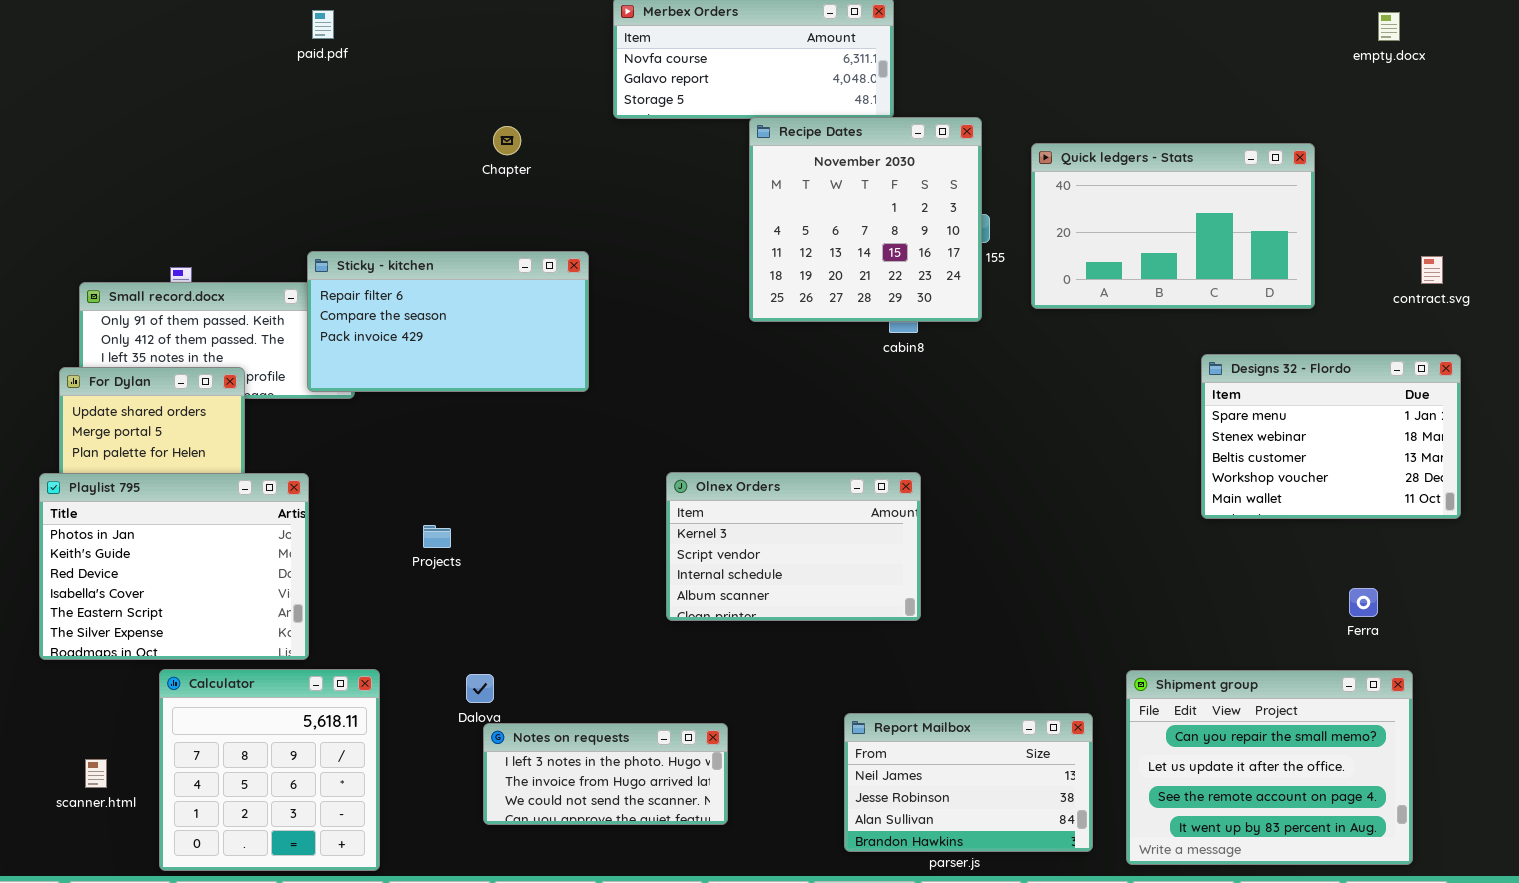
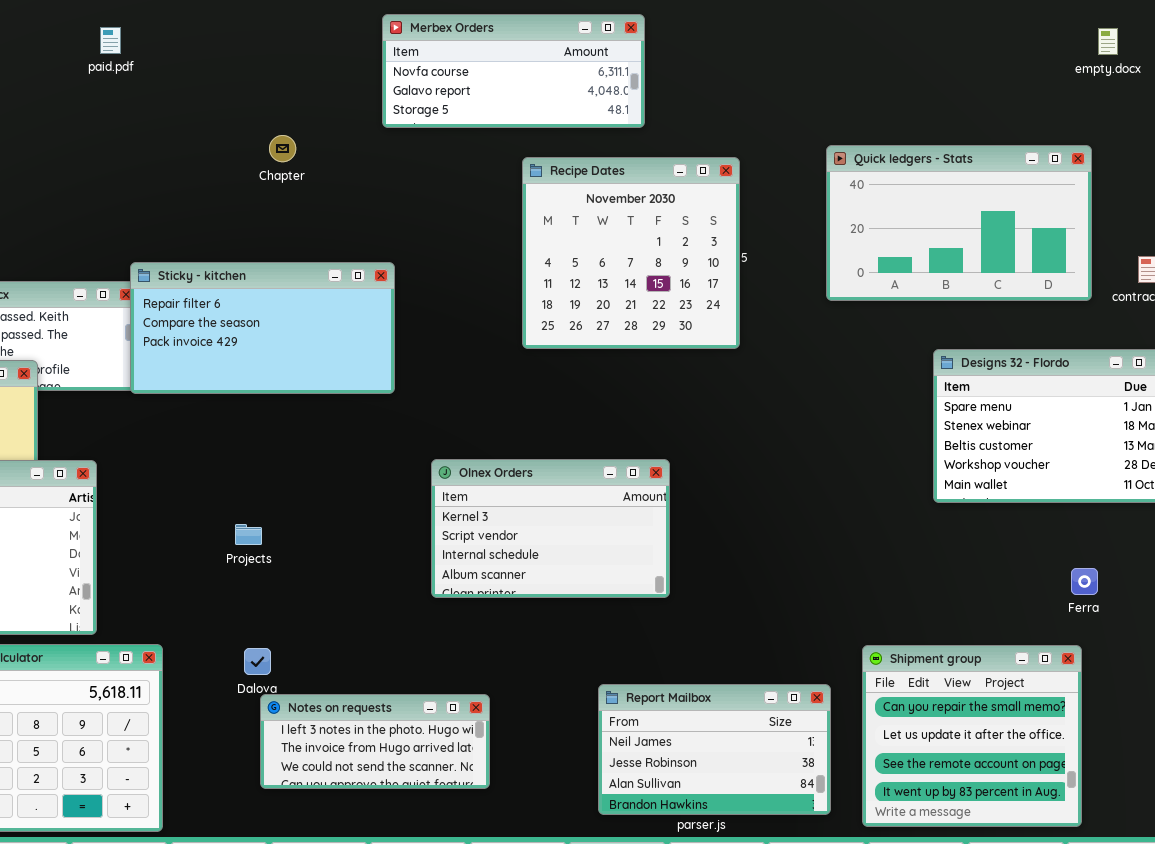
Recipe Dates: [749,117,982,322] -> [522,157,740,349], moved
Quick ledgers - Stats: [1031,143,1315,309] -> [826,145,1092,301], moved
Sticky - kitchen: [307,251,589,392] -> [130,262,395,394], moved
Projects: [423,525,451,548] -> [235,524,262,545], moved
Shipment group: [1126,670,1413,865] -> [862,645,1082,827], resized

